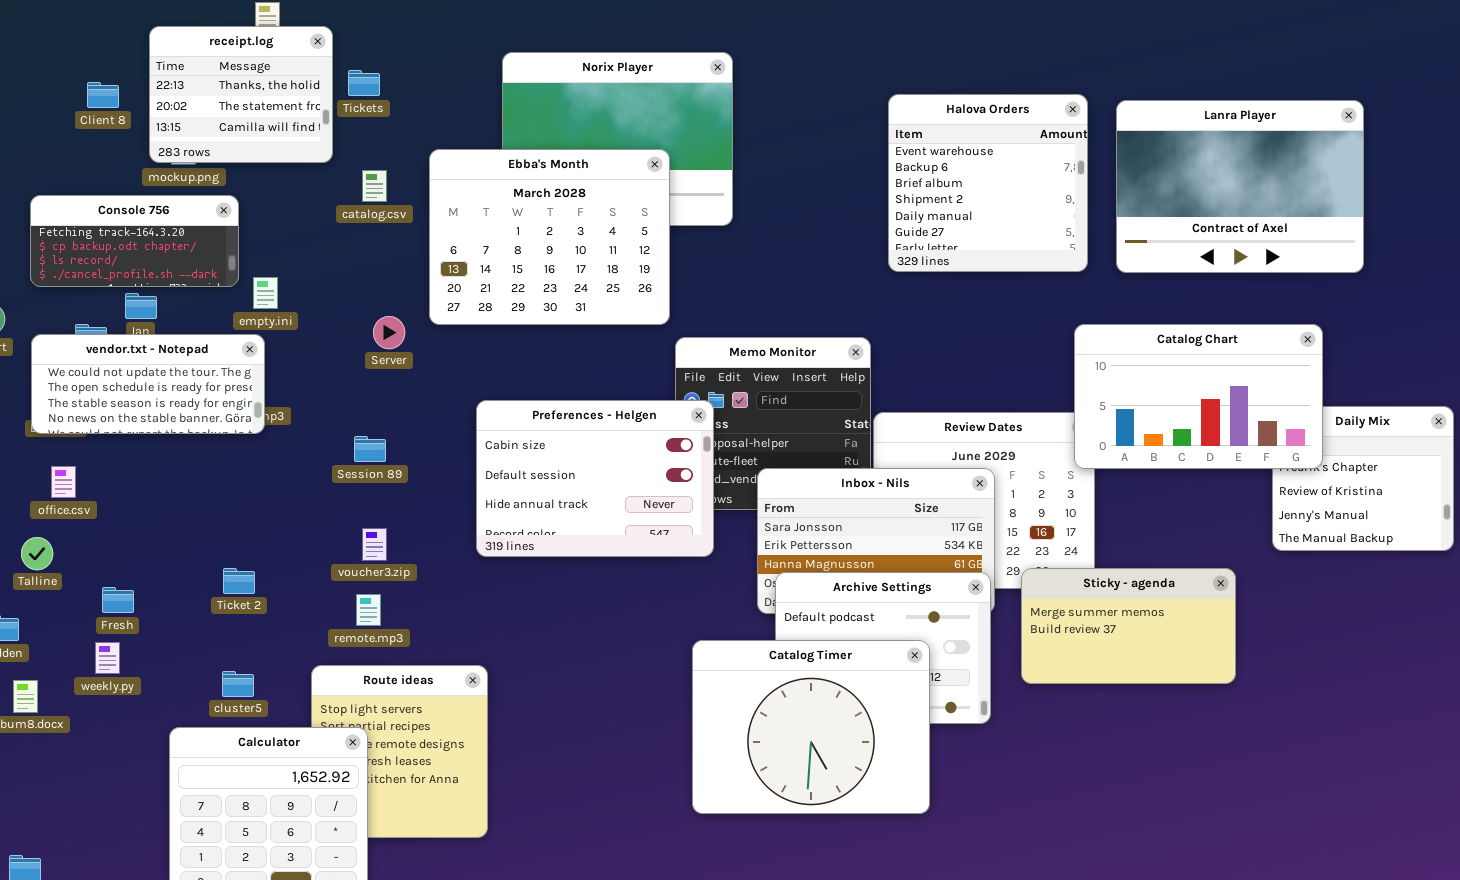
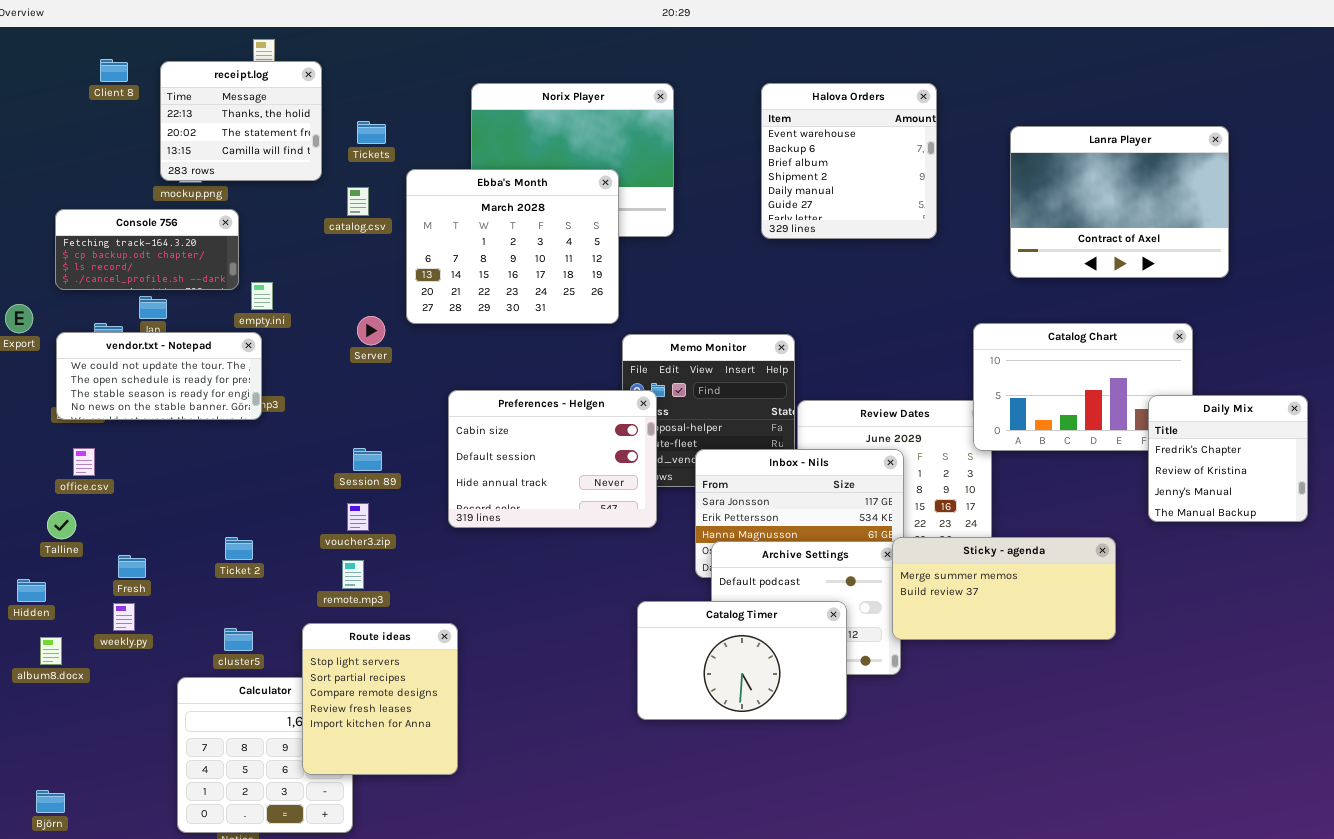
Tickets: [348,70,380,96] -> [357,121,386,144], moved
Client 8: [87,82,119,108] -> [100,59,128,82], moved
Halova Orders: [888,94,1088,272] -> [761,83,937,239], moved
Daily Mix: [1272,406,1454,551] -> [1148,395,1308,522], raised
Session 89: [354,436,386,462] -> [353,448,382,471], moved
Sticky - agenda: [1021,568,1236,684] -> [892,537,1116,640], resized
Catalog Timer: [692,640,930,814] -> [637,601,847,720], resized
Route ideas: [311,665,488,838] -> [302,623,458,775], raised

